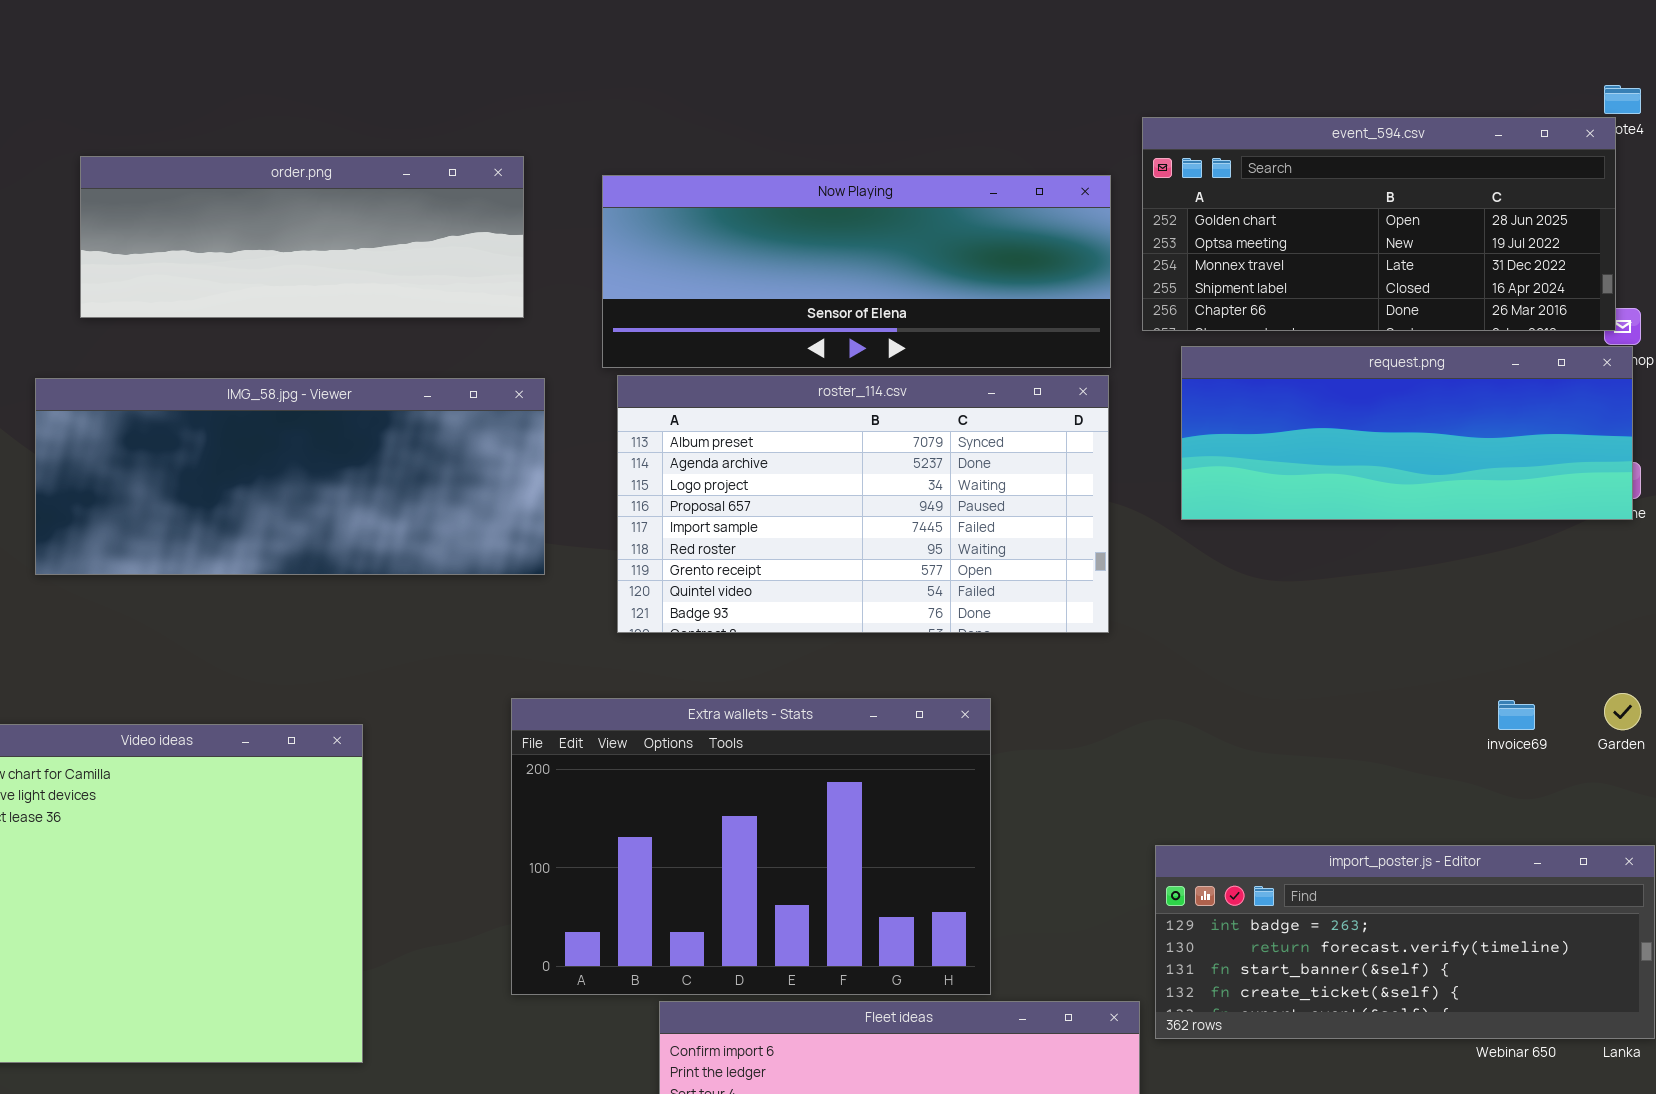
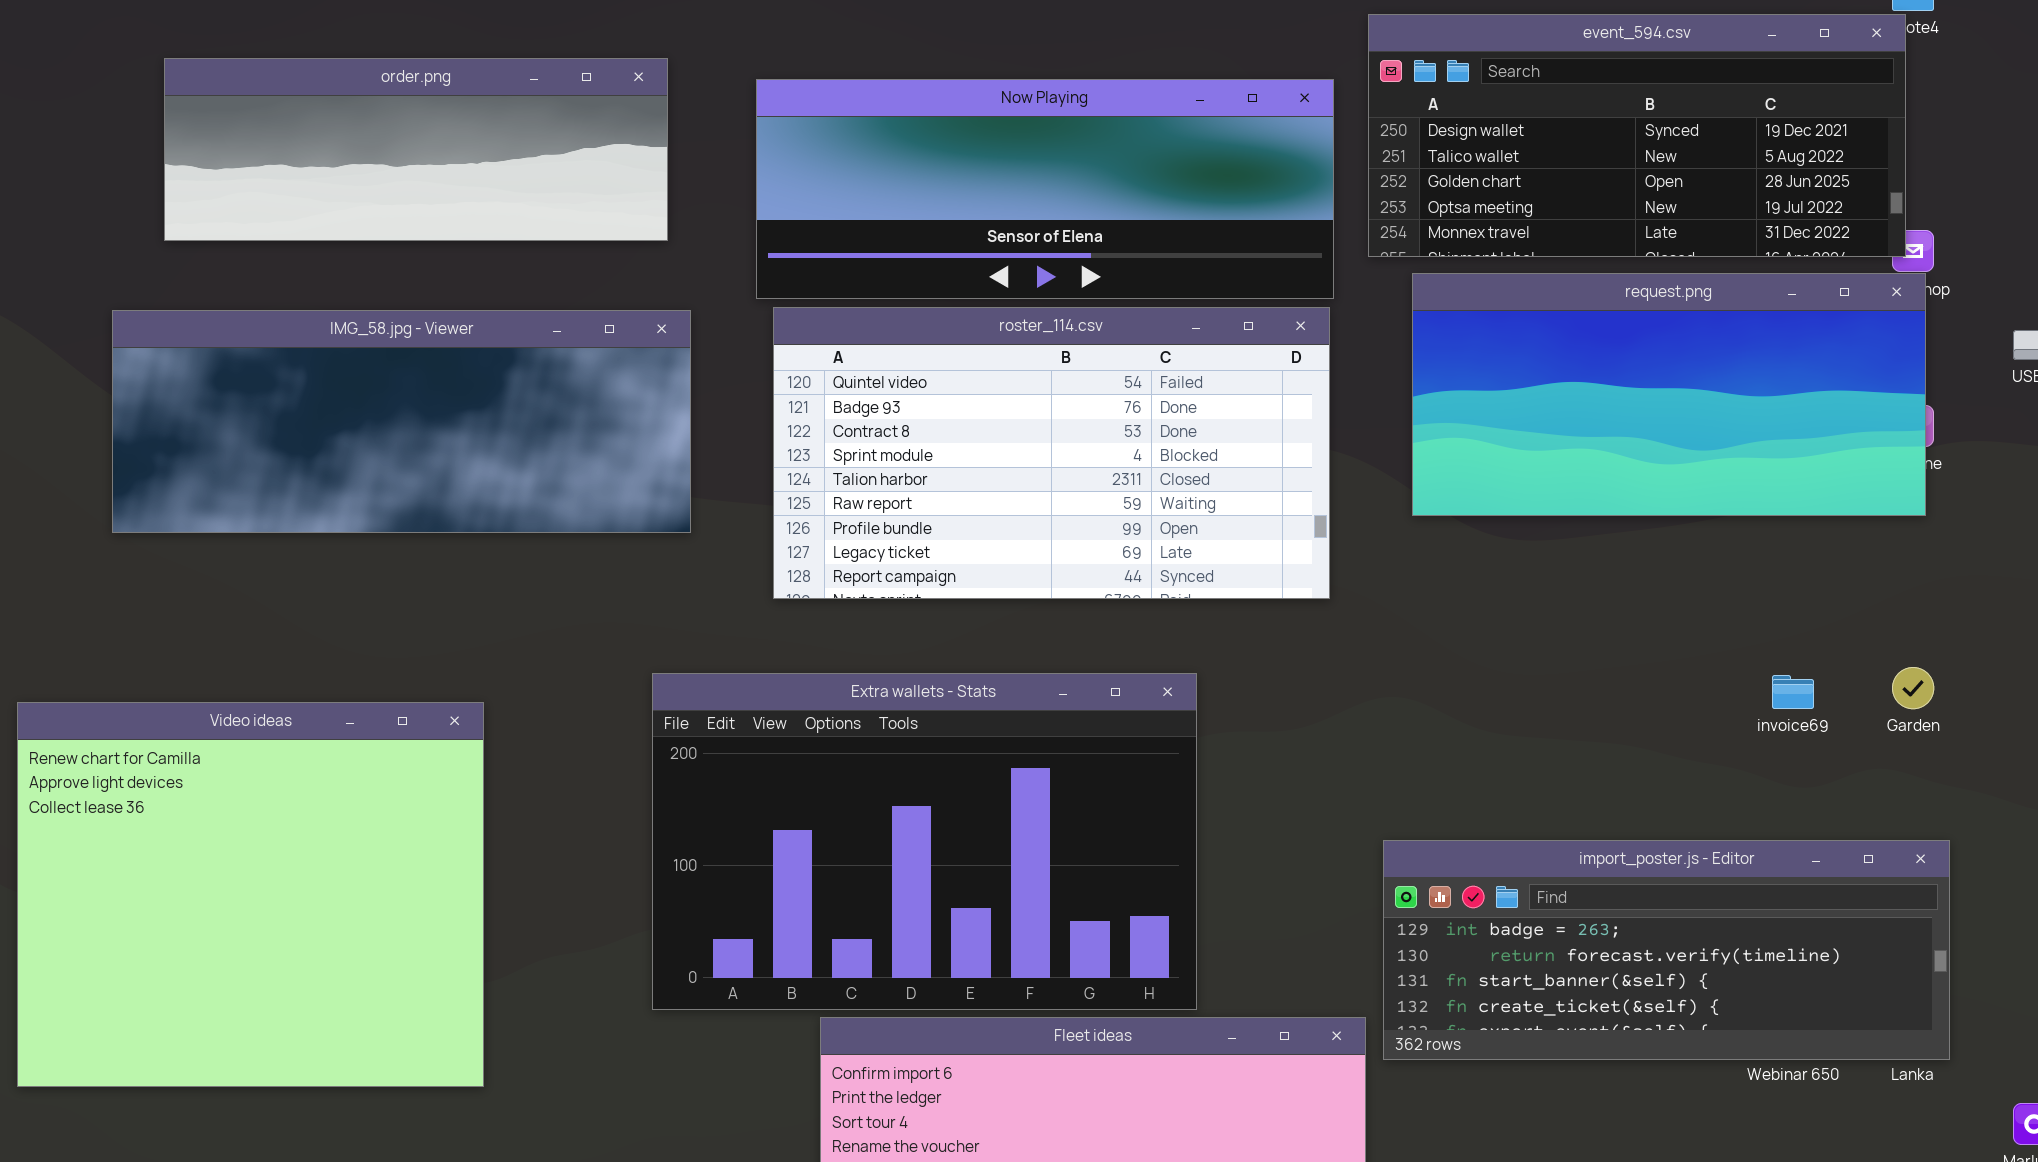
event_594.csv: [1142,117,1616,331] -> [1368,14,1906,257], scrolled up 2 rows
request.png: [1181,346,1633,520] -> [1412,273,1926,516], resized
roster_114.csv: [617,375,1109,633] -> [773,307,1330,599], scrolled down 7 rows

